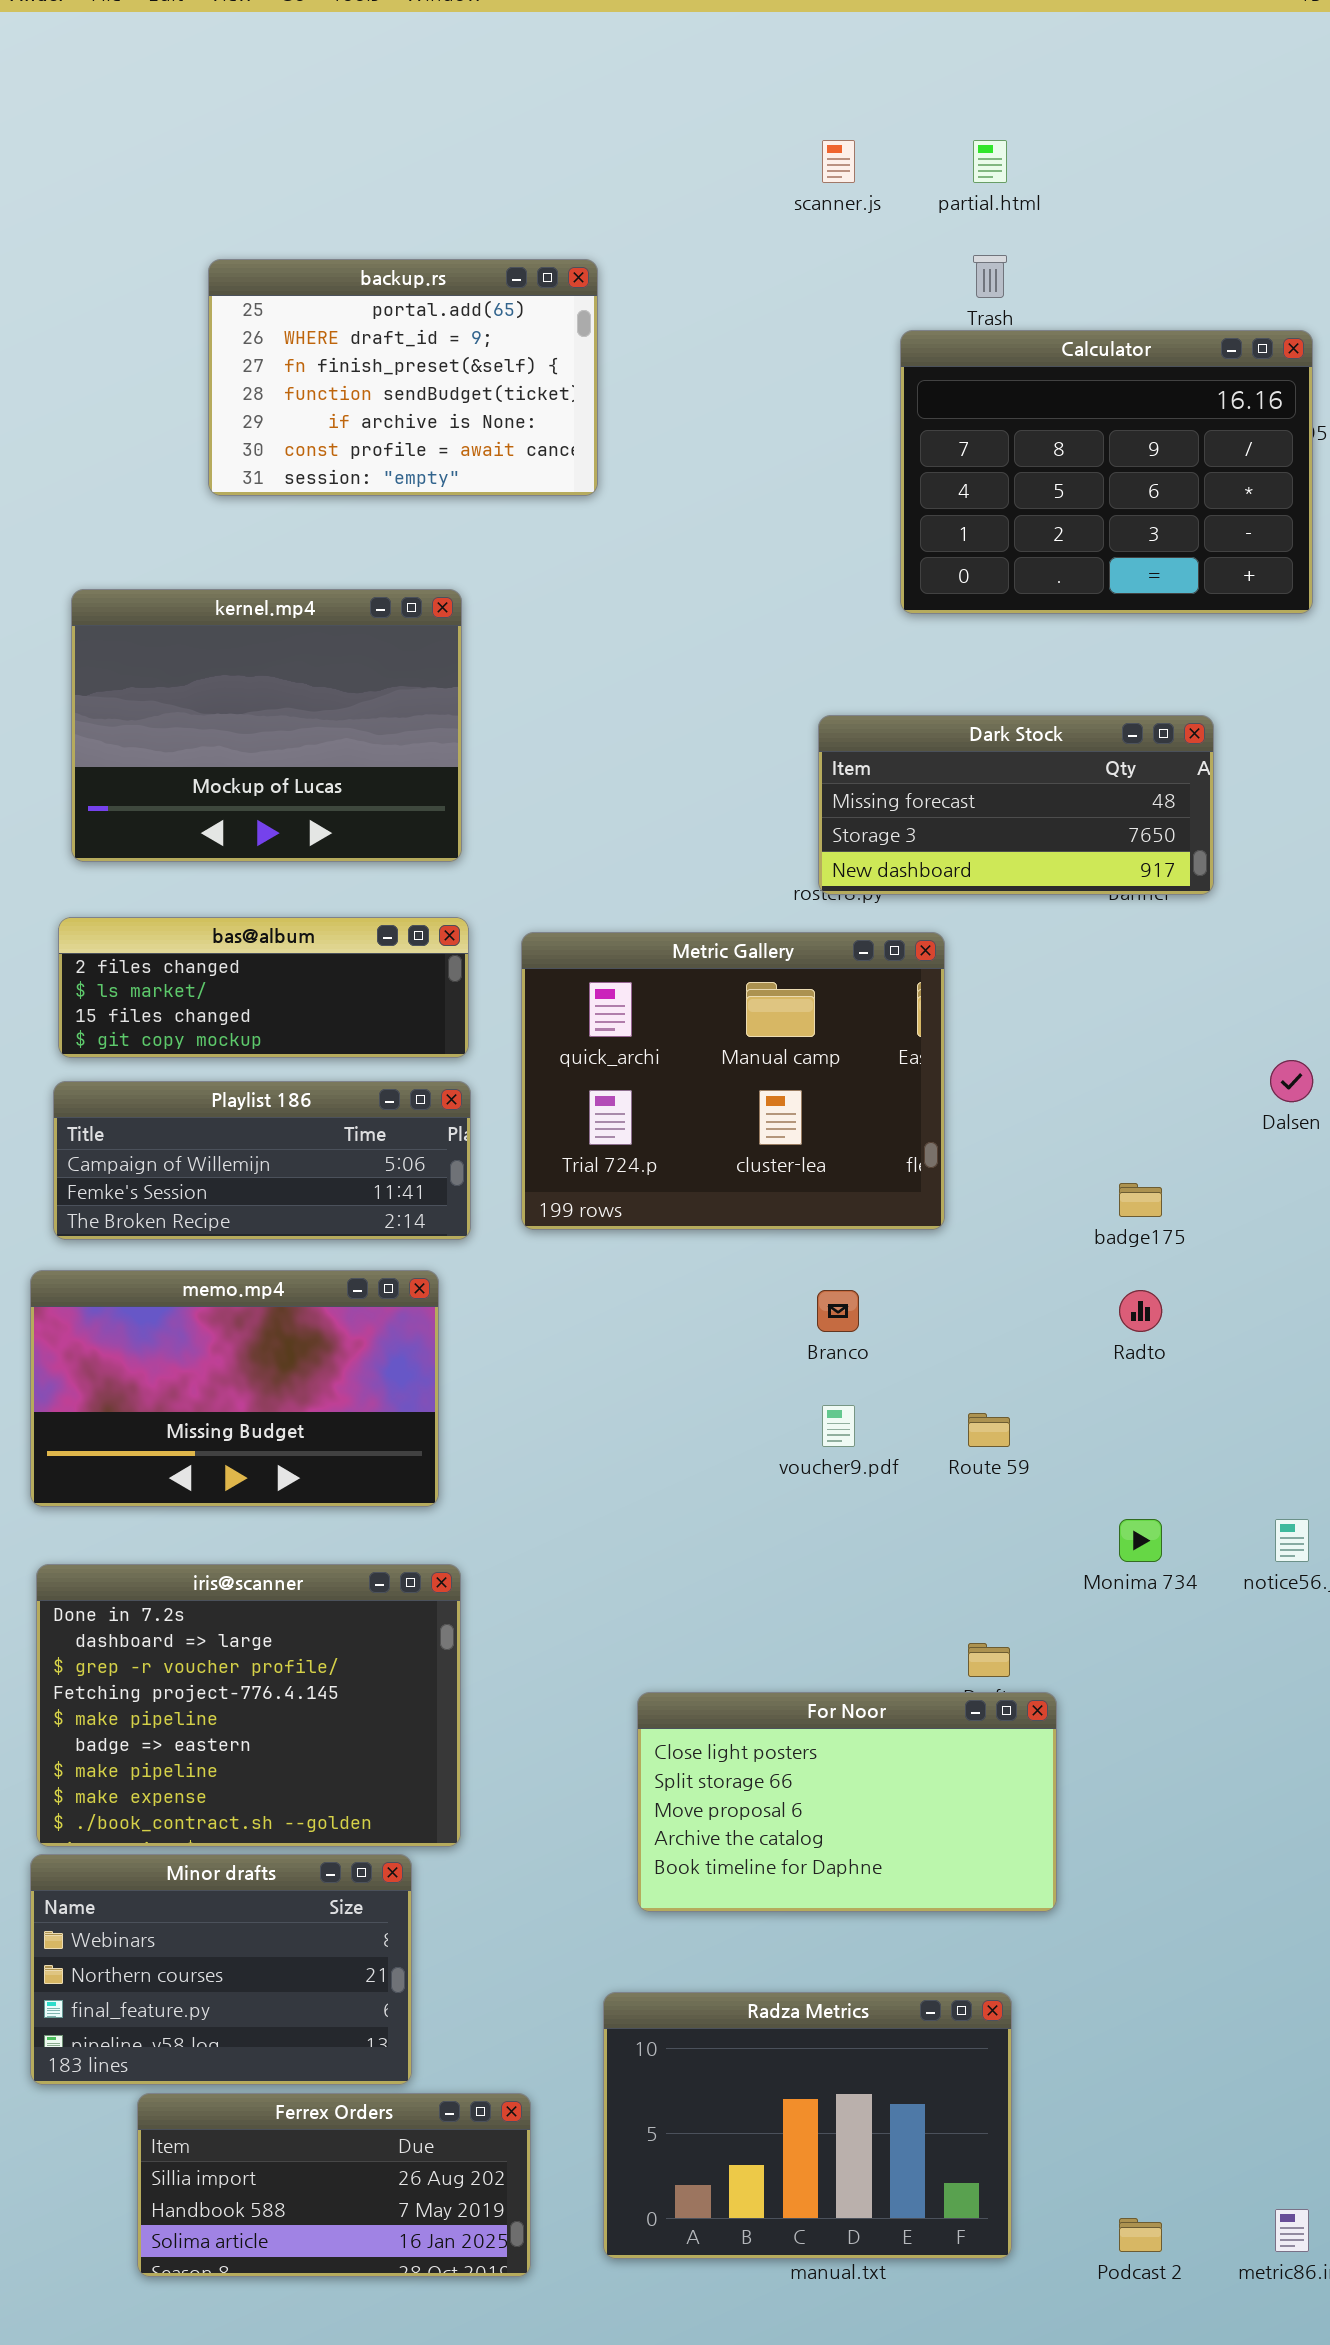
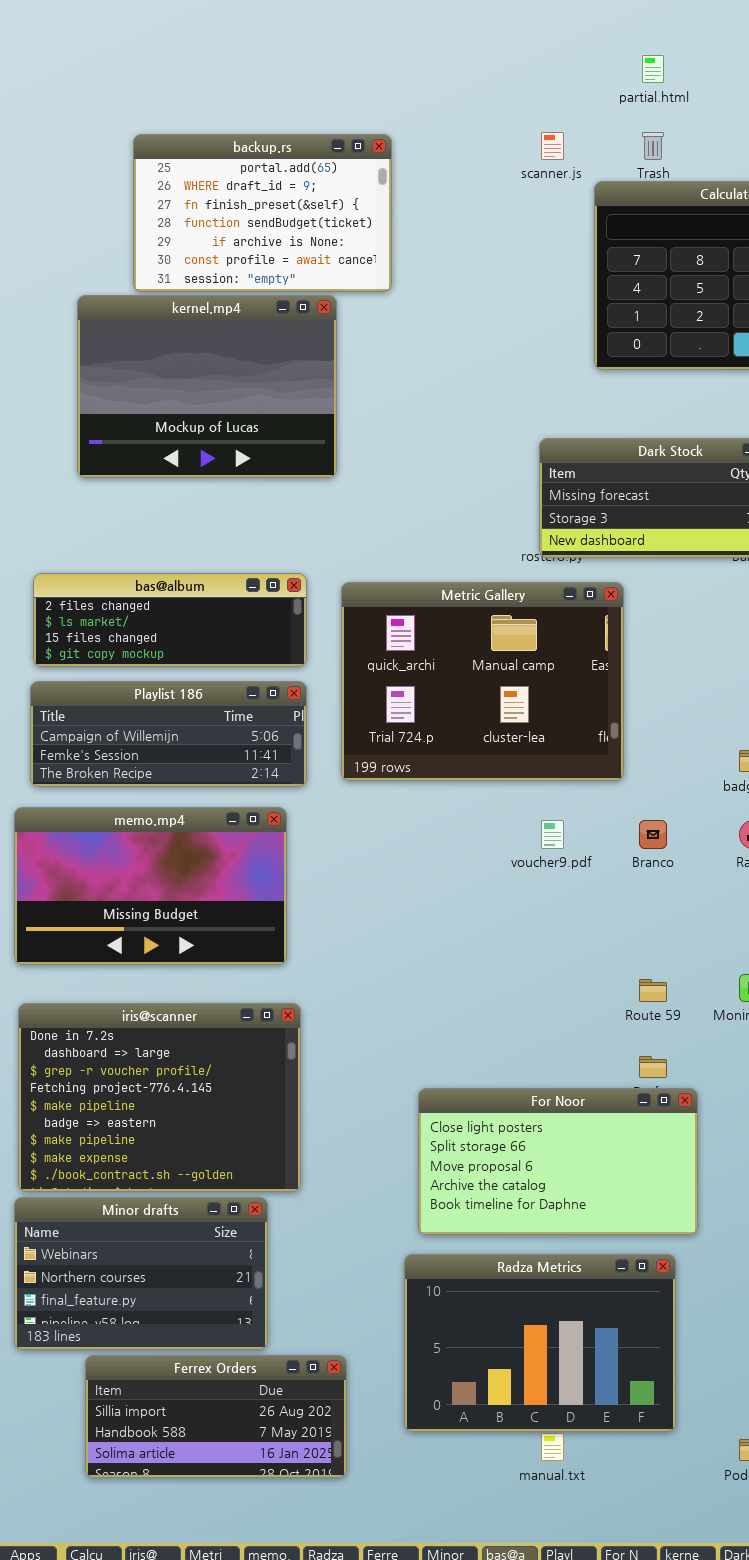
scanner.js: [822,140,855,183] -> [541,132,564,160], moved
kernel.mp4: [71,589,462,862] -> [77,295,337,478], moved
Branco: [817,1290,859,1332] -> [639,820,667,849], moved
voucher9.pdf: [822,1405,855,1447] -> [541,820,564,849], moved
Route 59: [968,1413,1010,1447] -> [639,979,667,1002], moved
Radza Metrics: [603,1992,1012,2259] -> [404,1254,676,1432], moved

